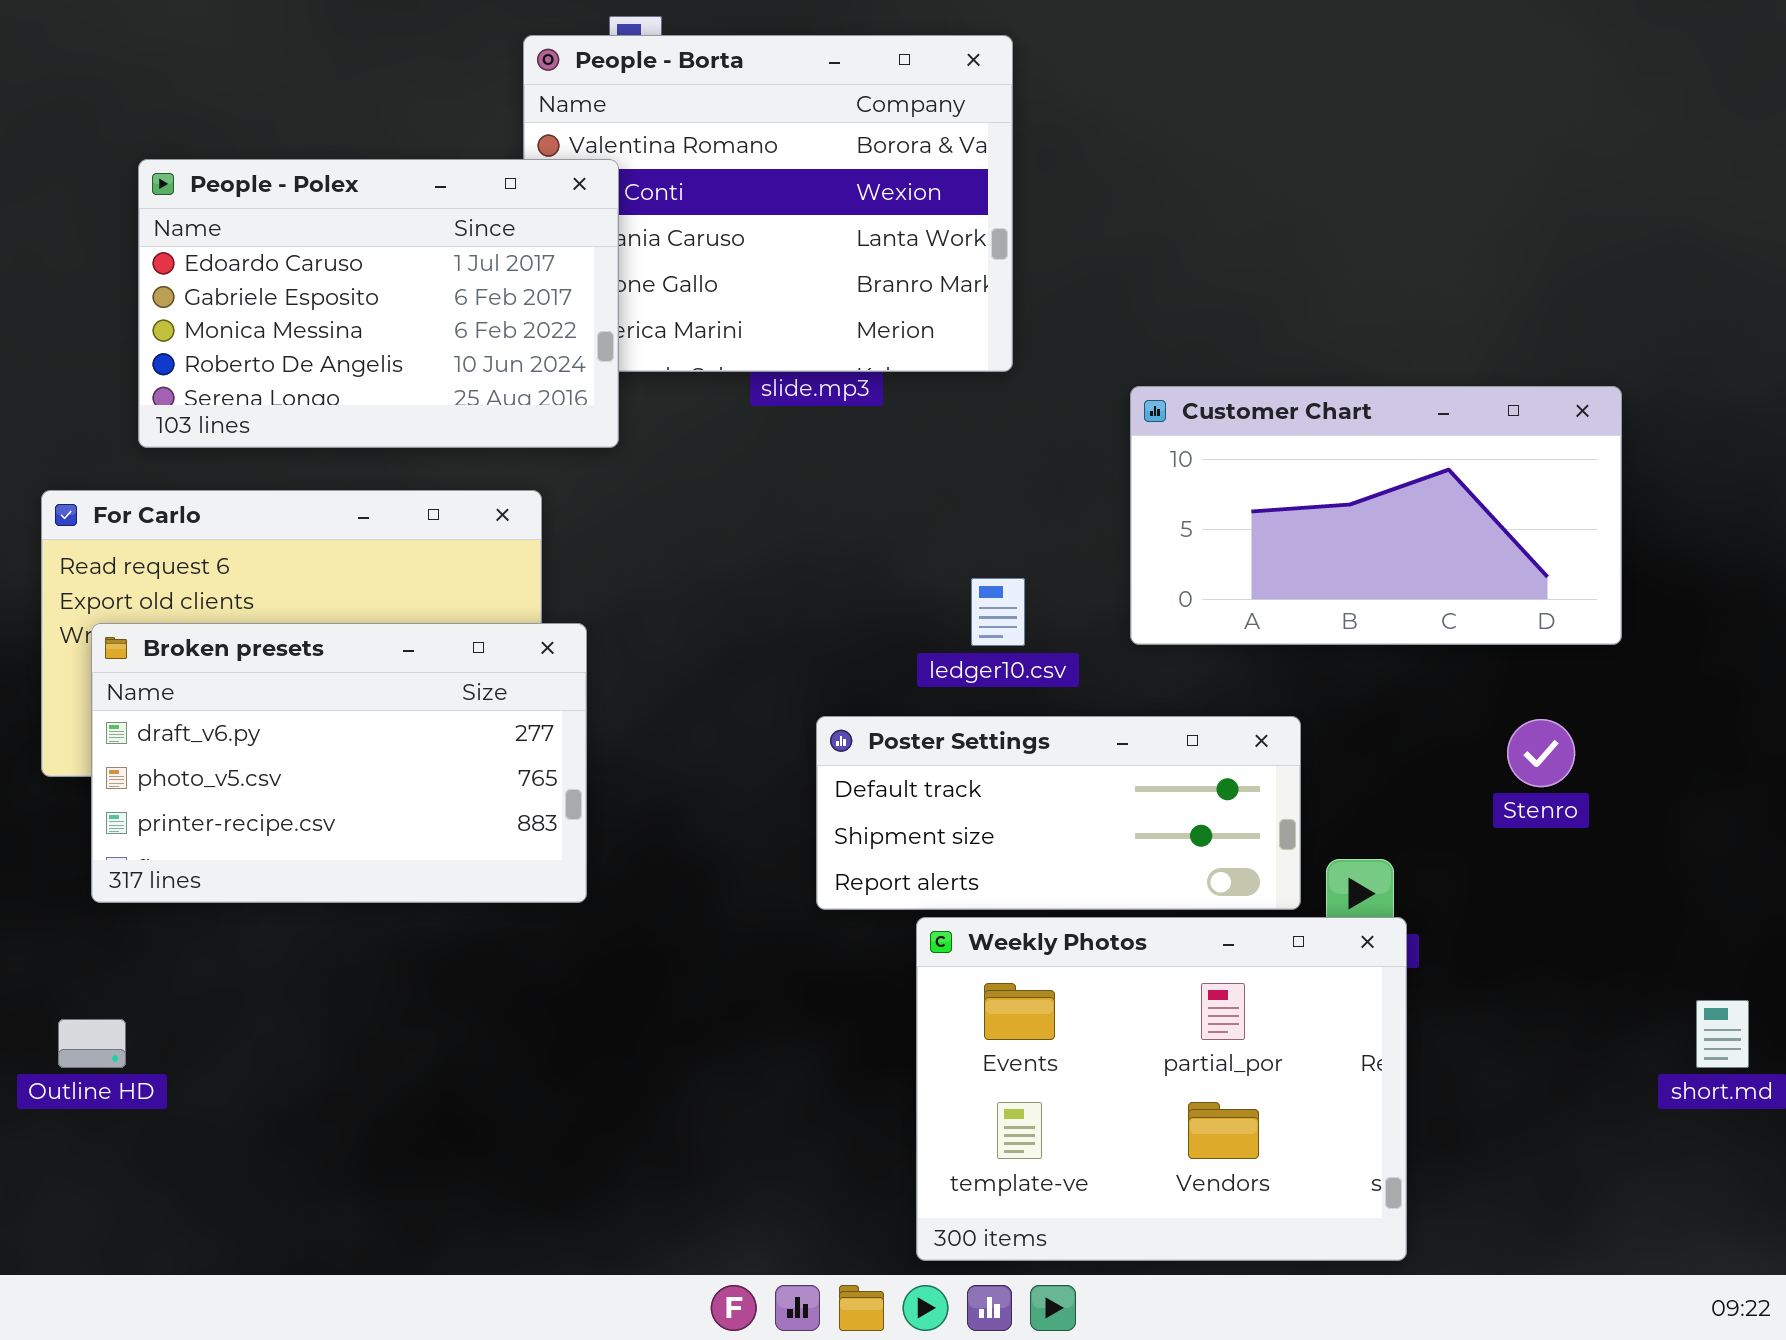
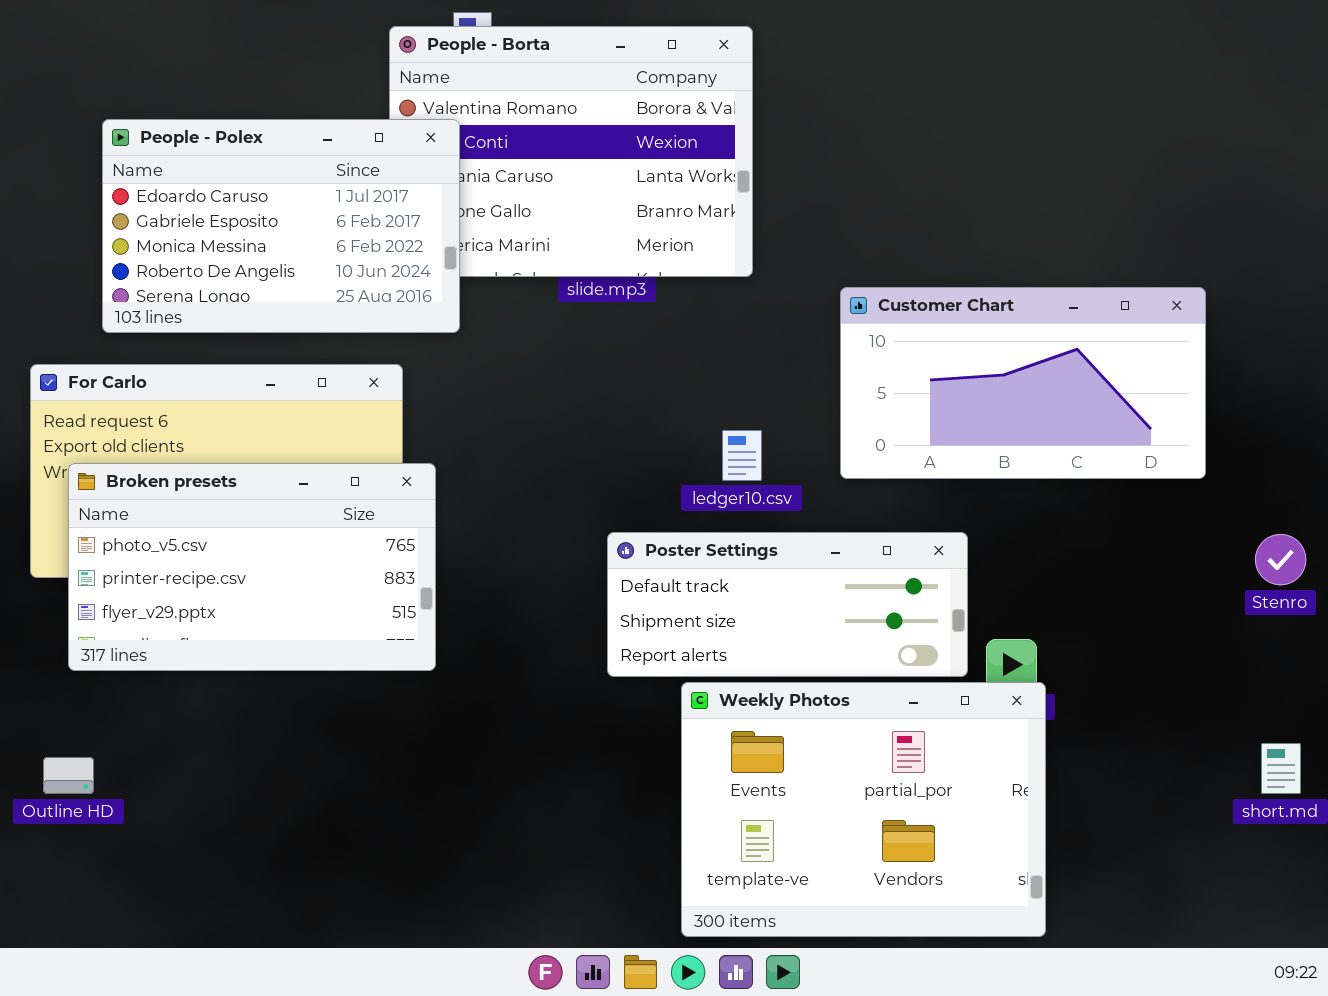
Broken presets: [91,623,587,903] -> [68,463,436,671], scrolled down 1 row
Stenro: [1507,719,1575,787] -> [1255,534,1306,585], moved

